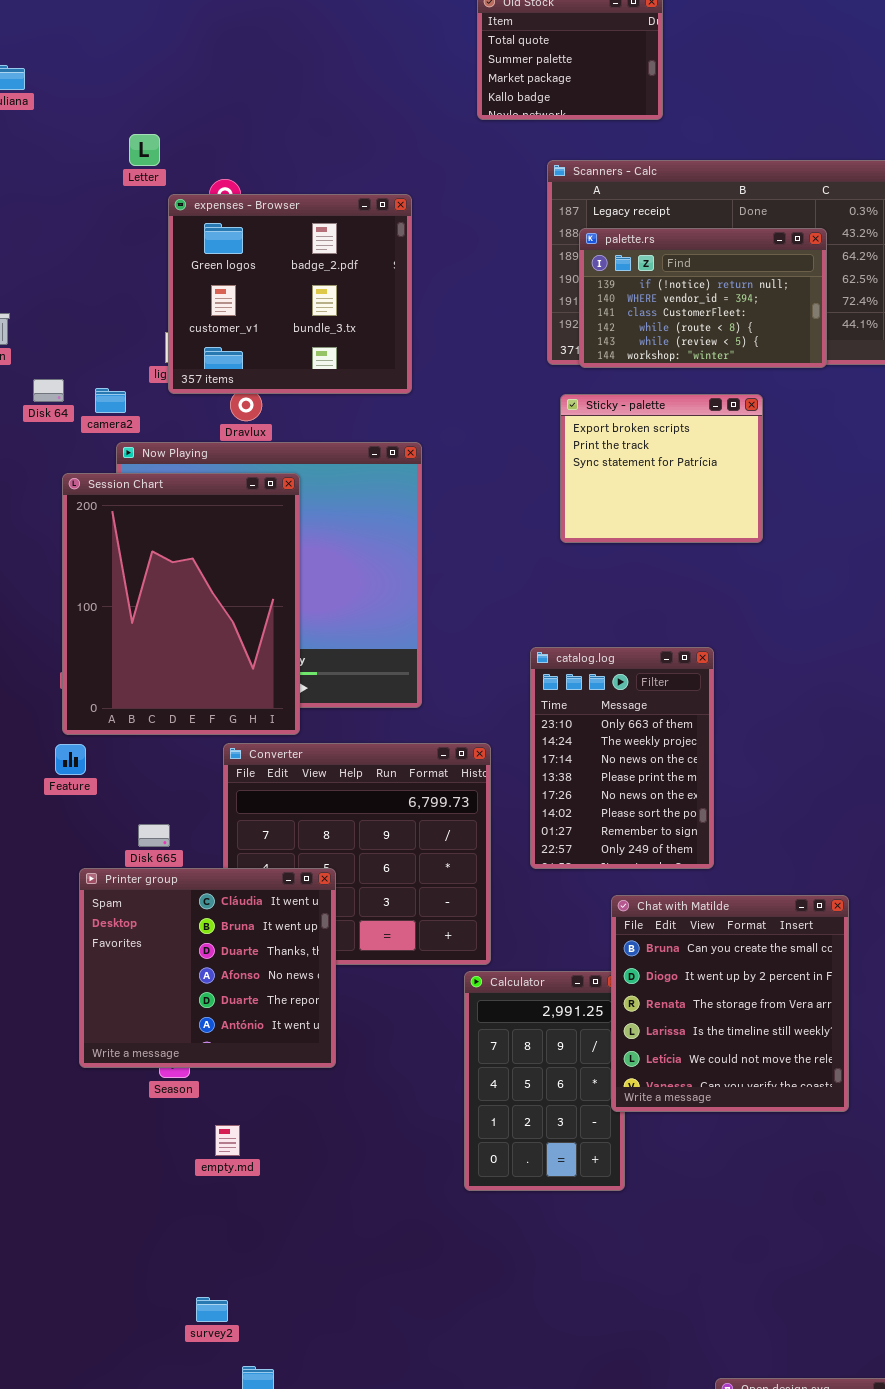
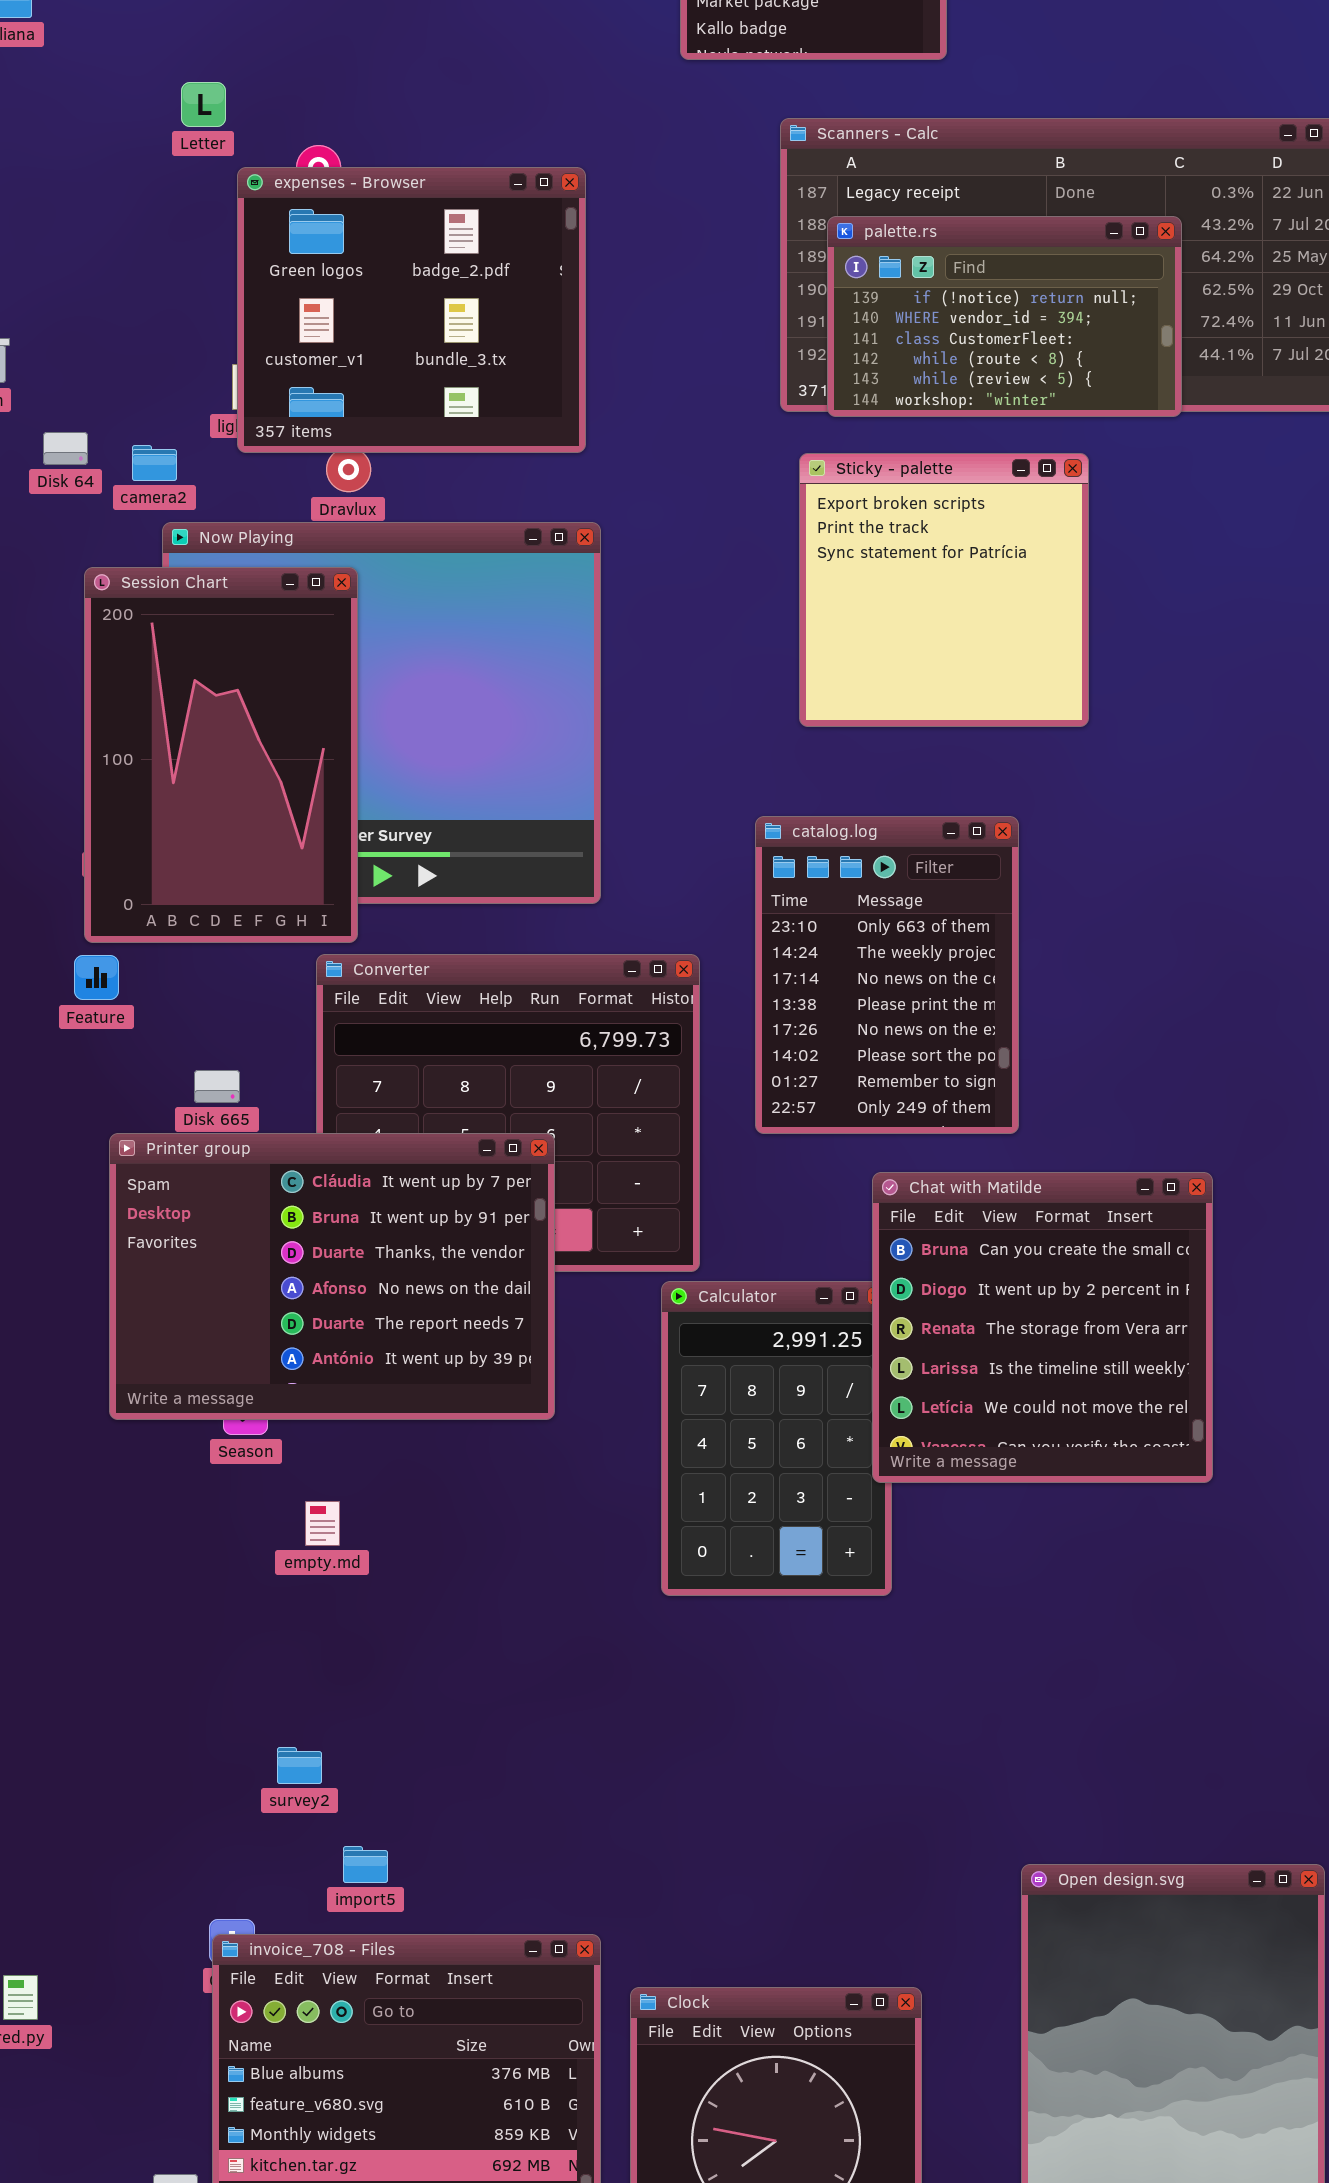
Sticky - palette: [560,394,763,543] -> [799,453,1089,727], resized
Session Chart: [62,473,300,735] -> [84,567,358,943], resized
Printer group: [79,868,336,1068] -> [109,1133,555,1420], resized

